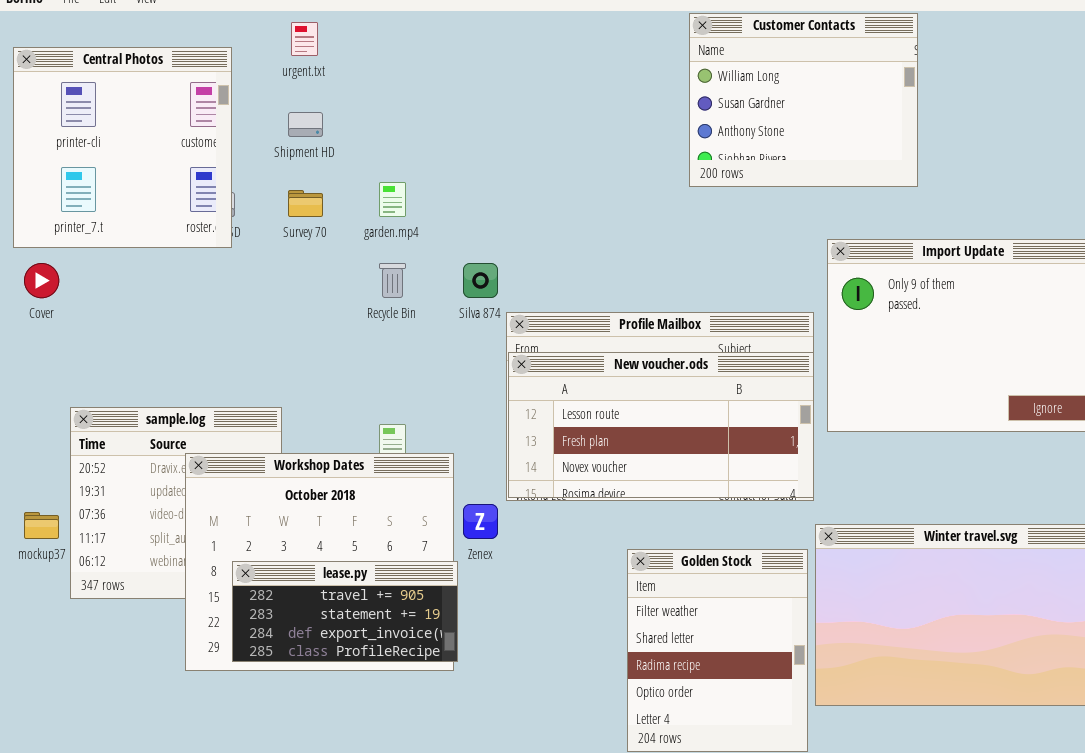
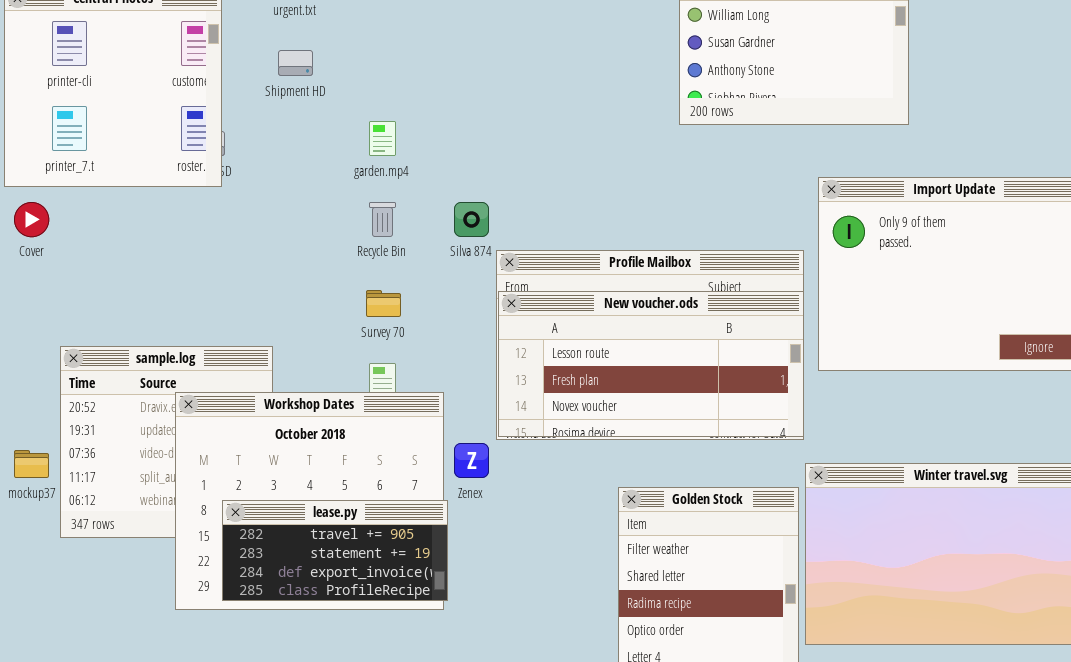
Survey 70: [288,190,323,217] -> [366,290,401,317], moved

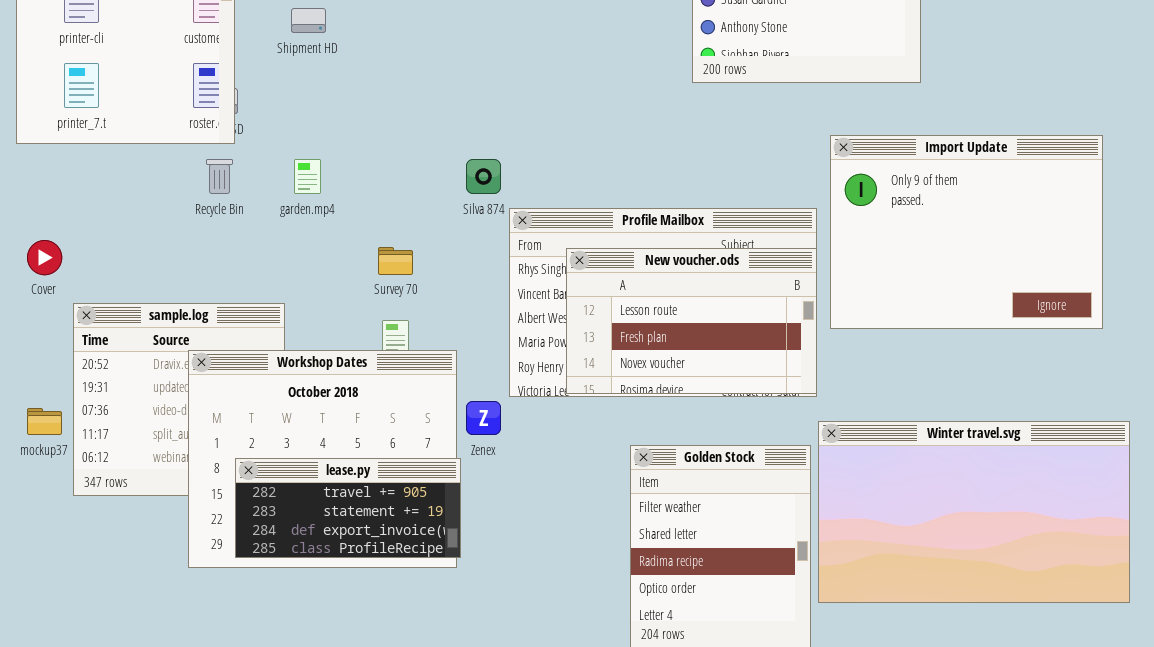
garden.mp4: [369,121,396,156] -> [294,159,321,194], moved
Cover: [14,202,49,237] -> [27,240,62,275], moved
Recycle Bin: [369,202,396,237] -> [206,159,233,194], moved
New voucher.ods: [498,291,804,437] -> [566,248,817,394], resized

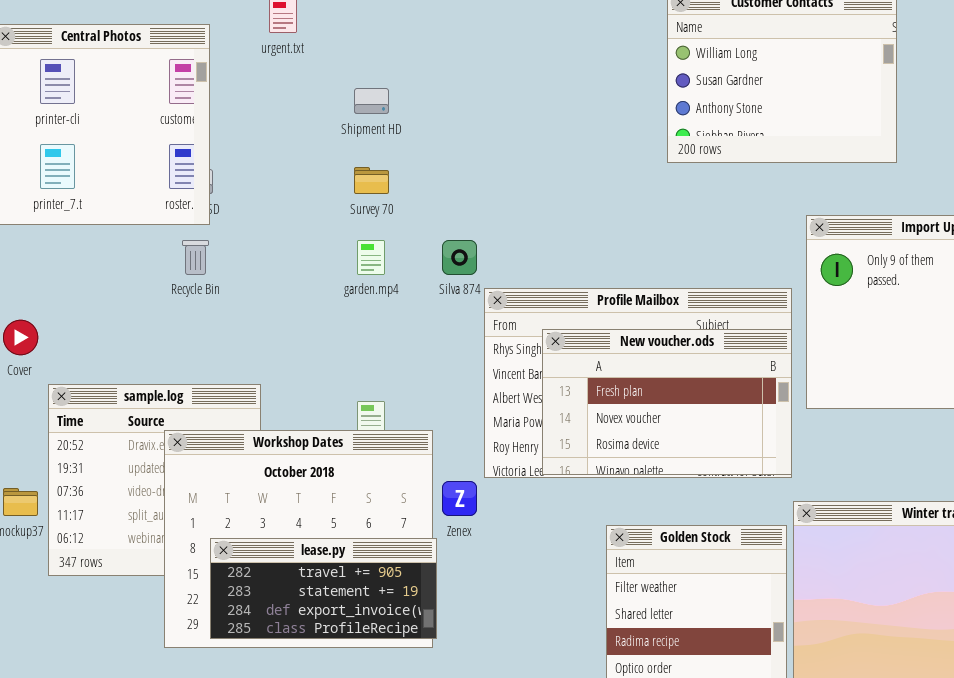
Shipment HD: [291,8,326,33] -> [354,88,389,114], moved
garden.mp4: [294,159,321,194] -> [357,240,385,275], moved
Survey 70: [378,247,413,275] -> [354,167,389,194], moved
New voucher.ods: [566,248,817,394] -> [542,329,792,475], scrolled down 1 row

